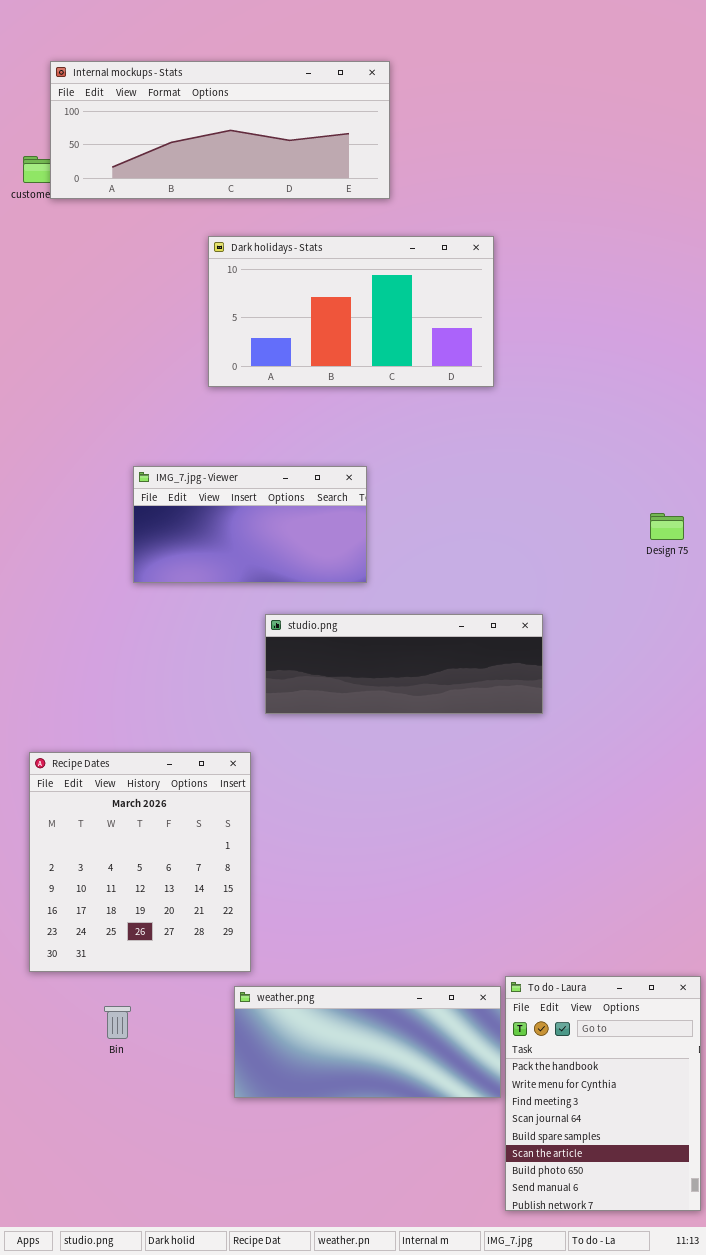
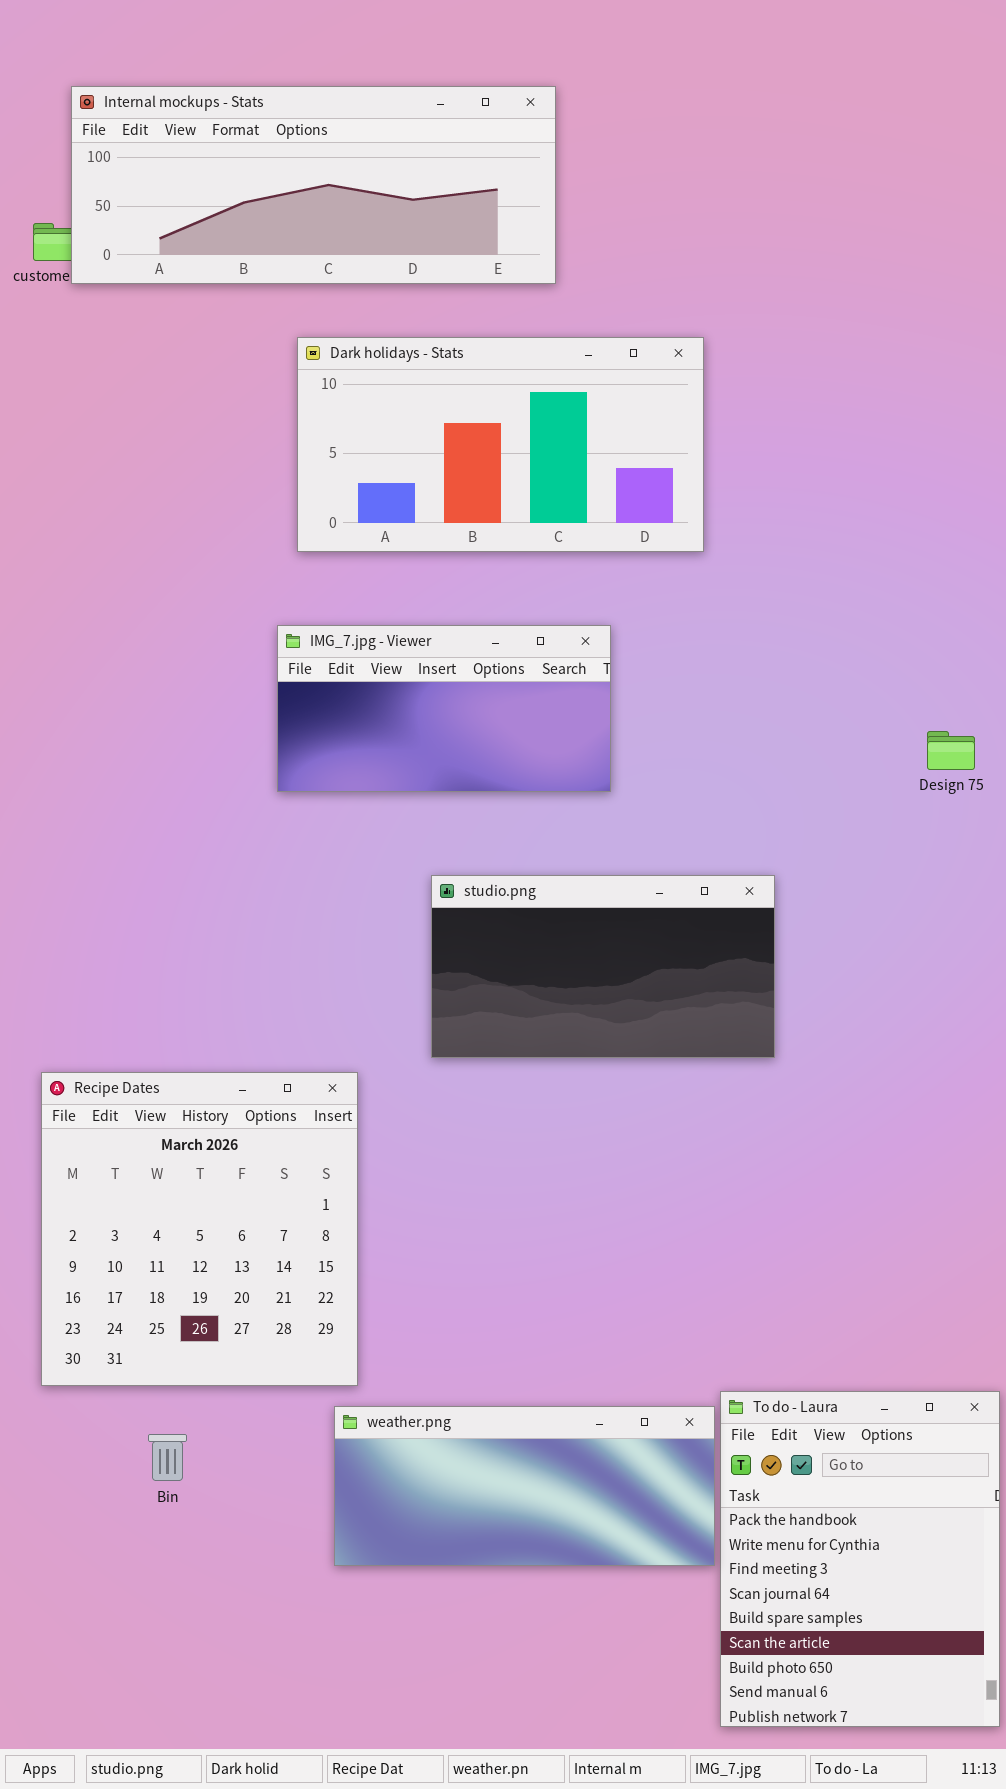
IMG_7.jpg - Viewer: [133,466,367,583] -> [277,625,611,792], moved
studio.png: [265,614,543,714] -> [431,875,775,1058], resized

